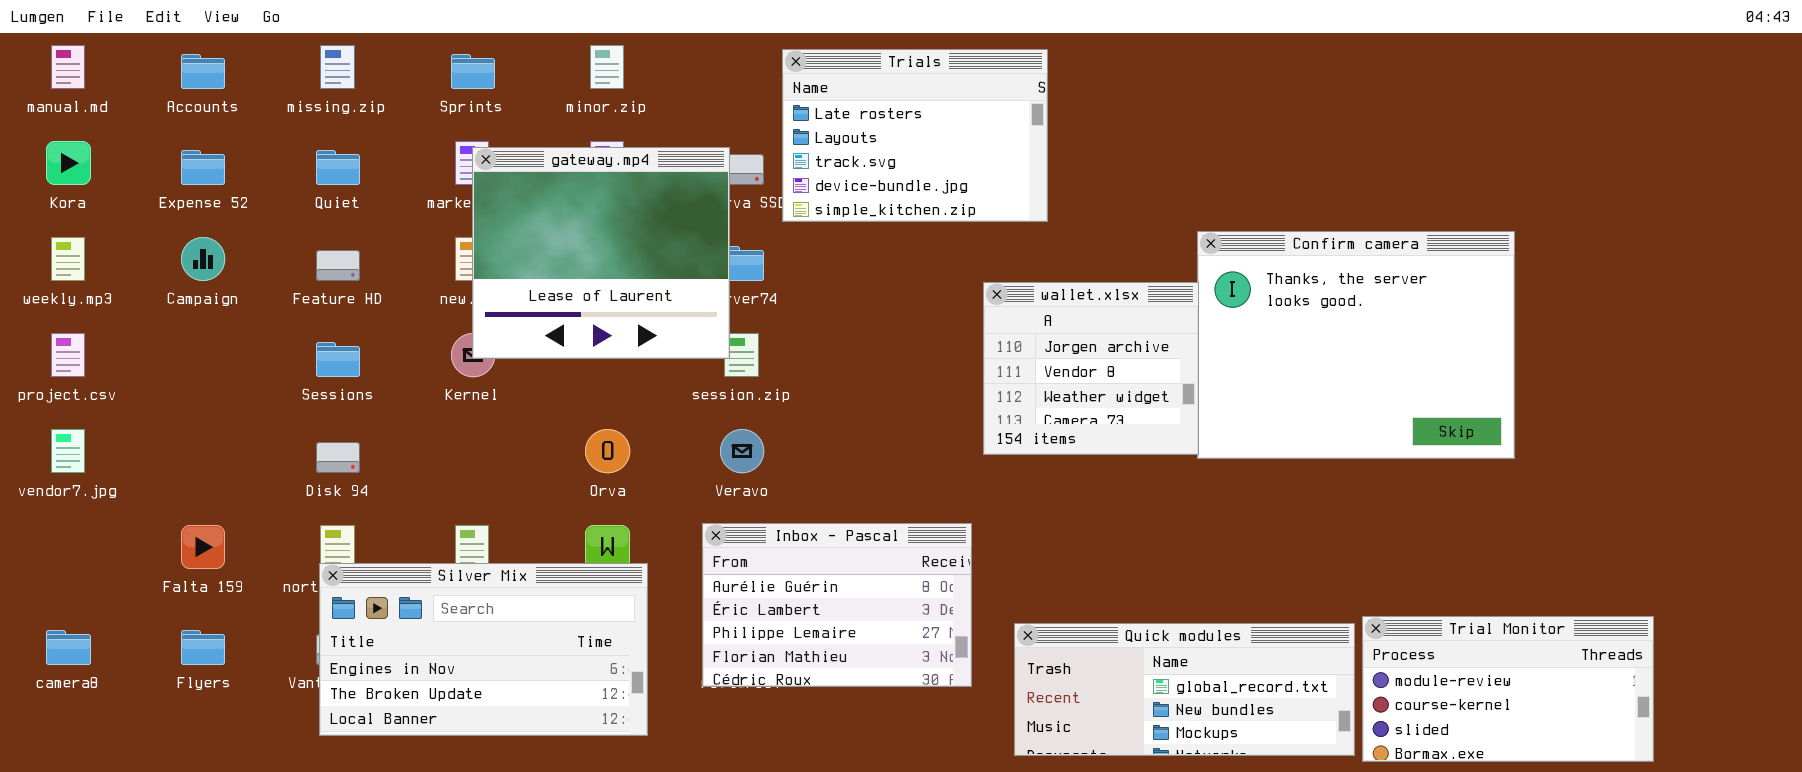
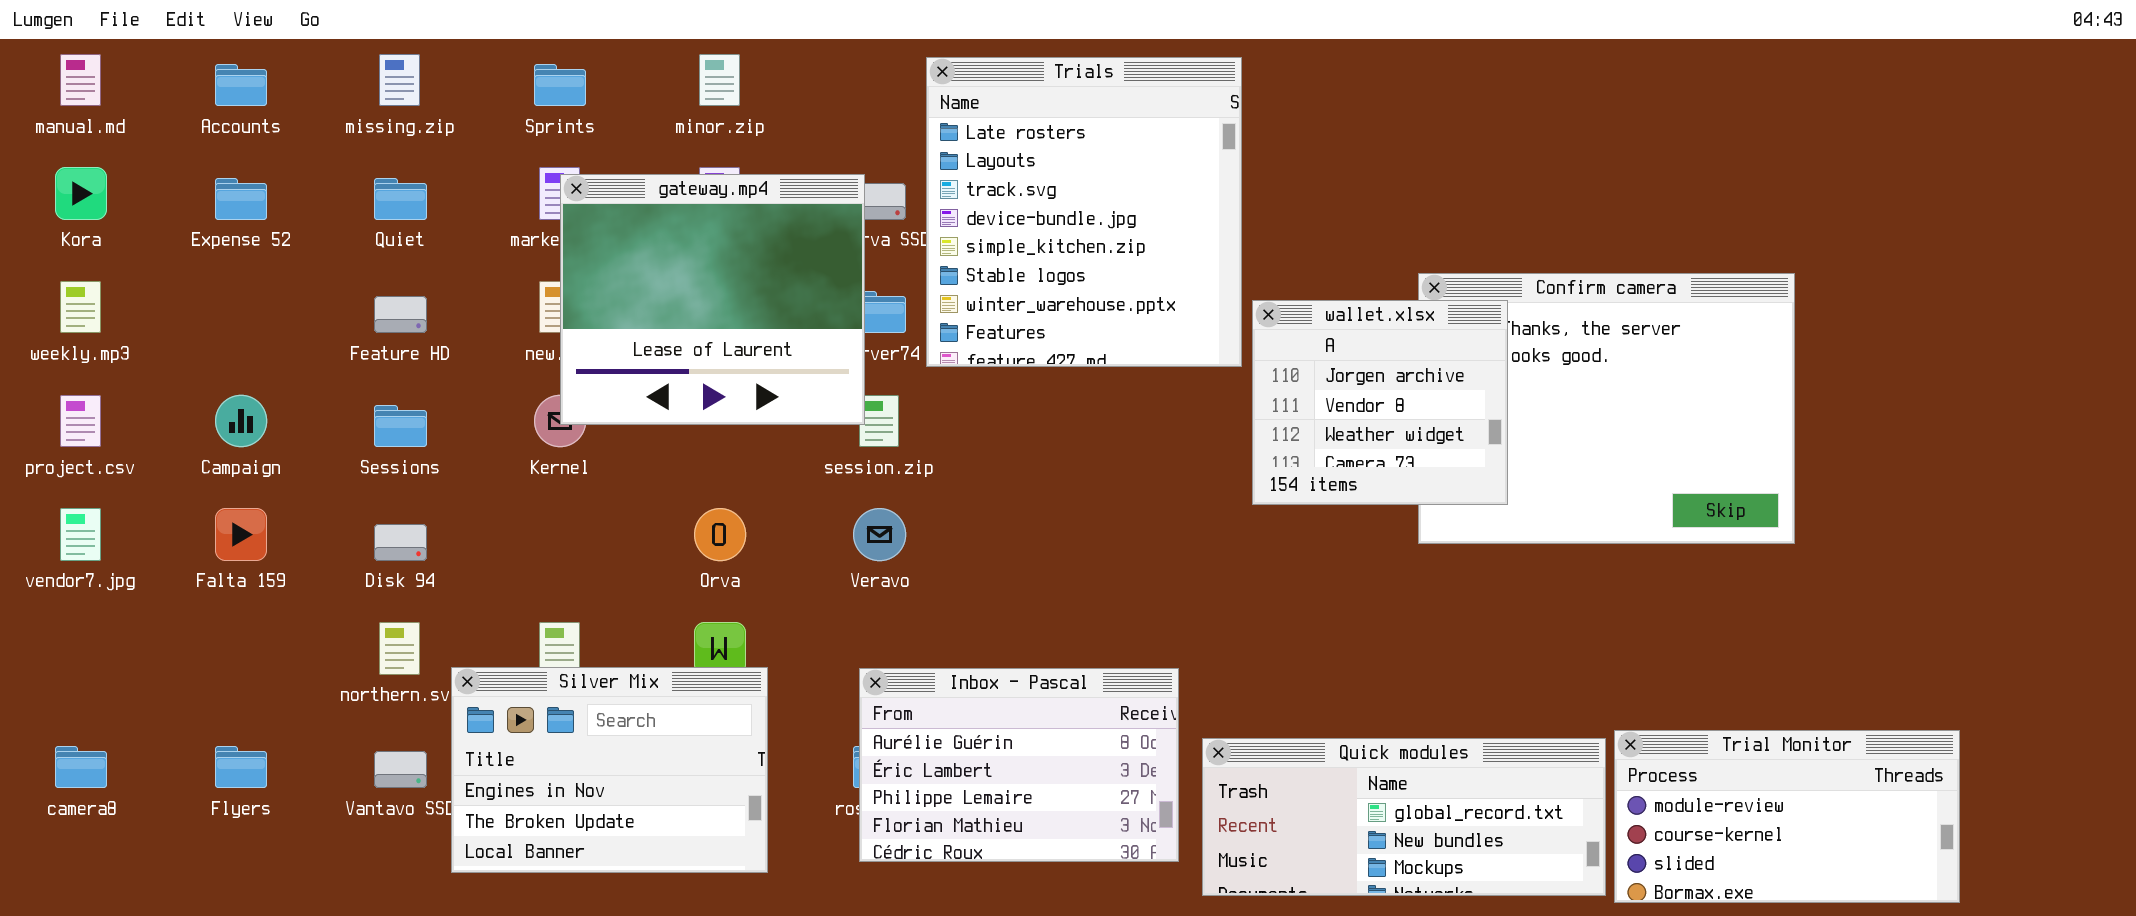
Trials: [782,49,1048,222] -> [926,57,1242,367], resized
Campaign: [181,237,225,281] -> [215,395,267,447], moved
wallet.xlsx: [983,282,1199,455] -> [1252,300,1508,505], moved
Inbox - Pascal: [702,523,972,687] -> [859,668,1179,862], moved
Falta 159: [181,525,225,569] -> [215,508,267,561], moved
Silver Mix: [319,563,648,736] -> [451,667,768,873], resized

